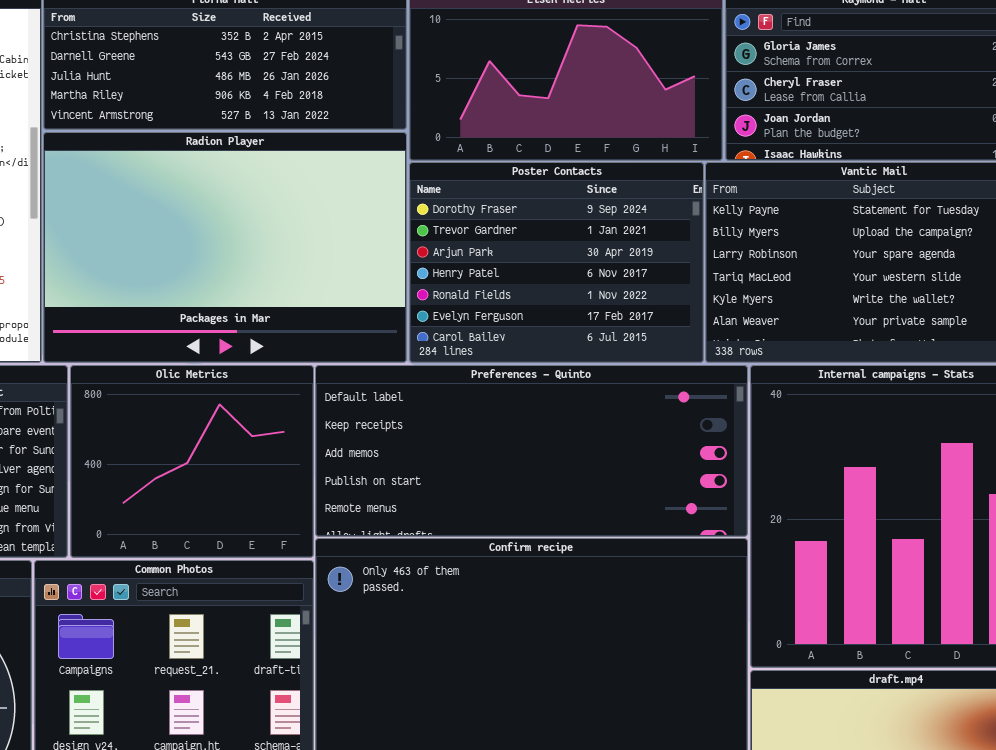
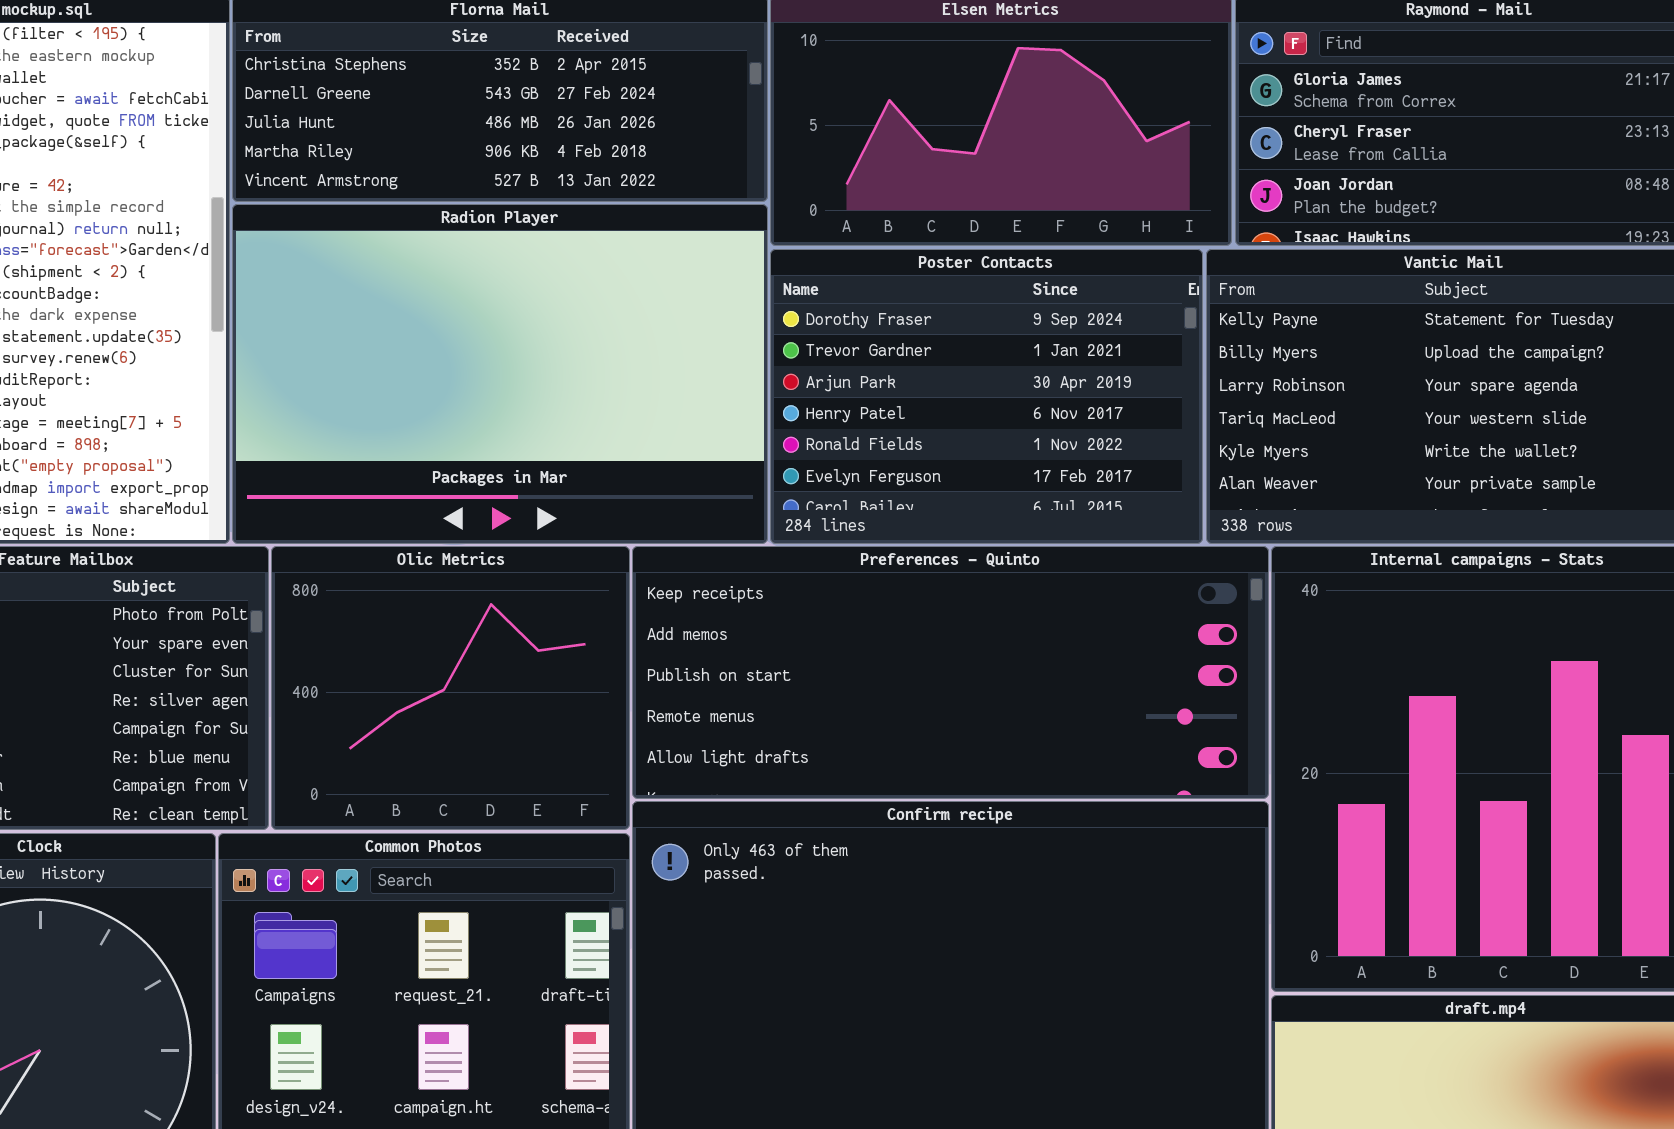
Preferences - Quinto: [315,365,748,537] -> [632,546,1269,799], scrolled down 1 row

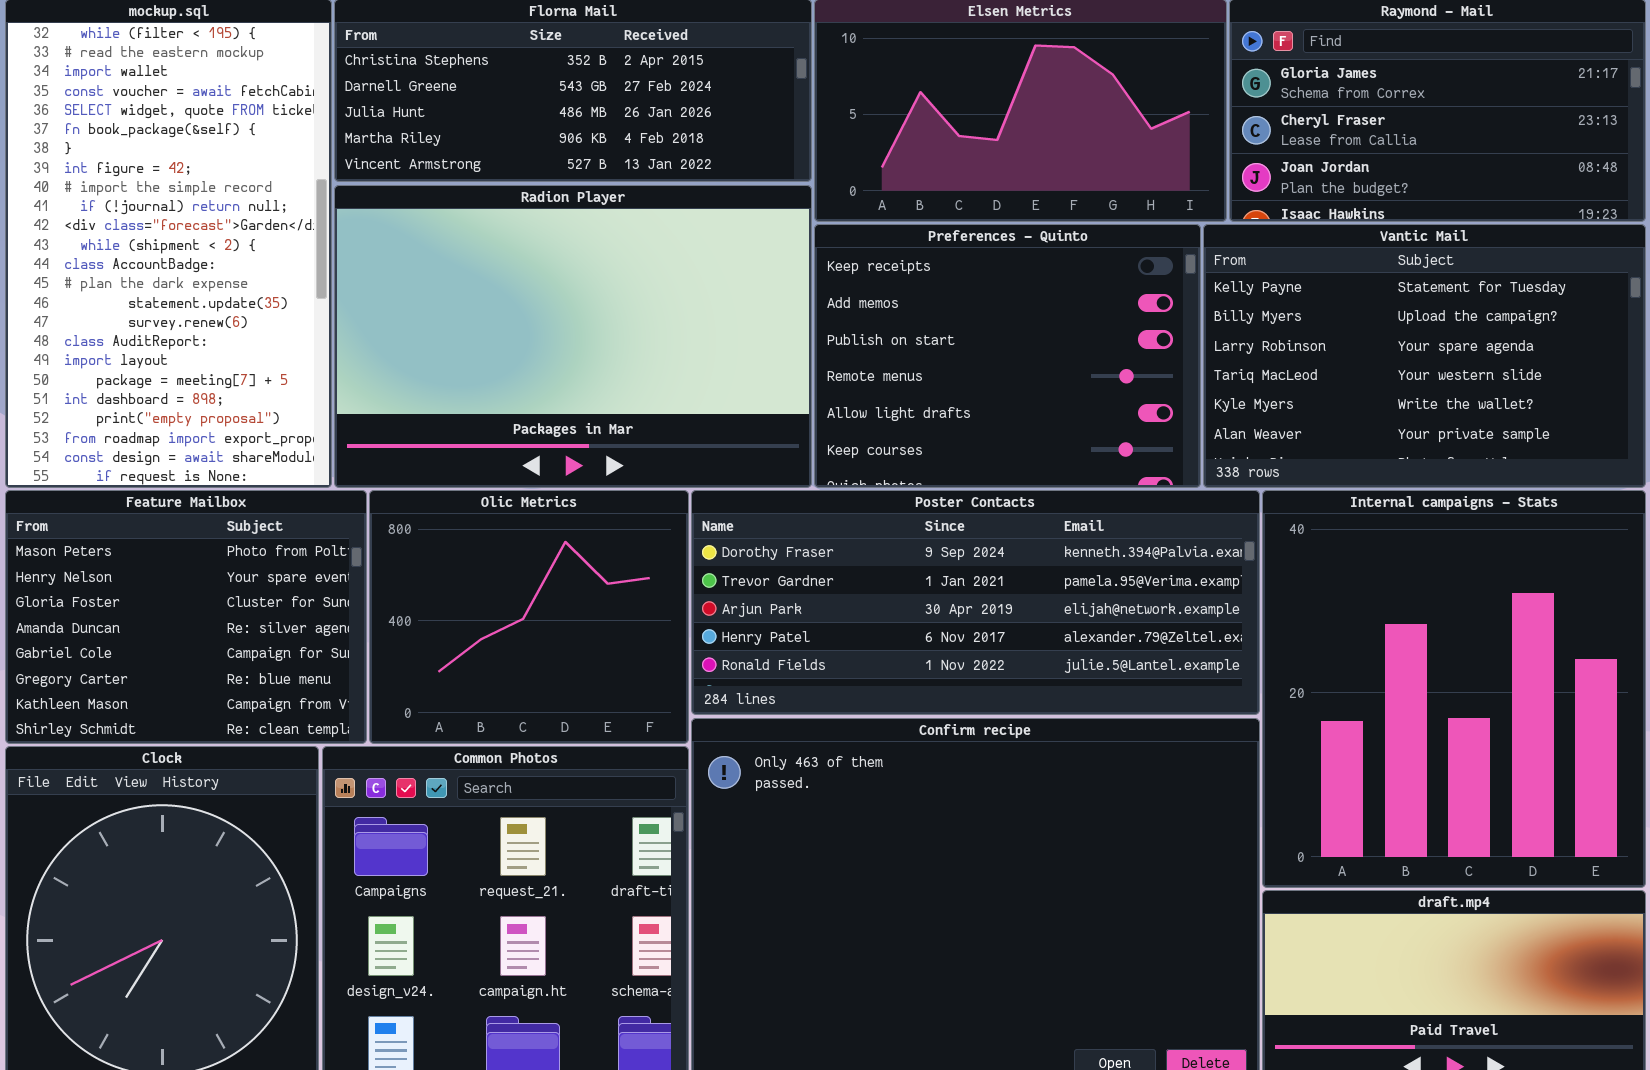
Poster Contacts: [770,249,1203,544] -> [691,490,1260,715], moved, resized
Preferences - Quinto: [632,546,1269,799] -> [814,224,1201,488], moved, resized

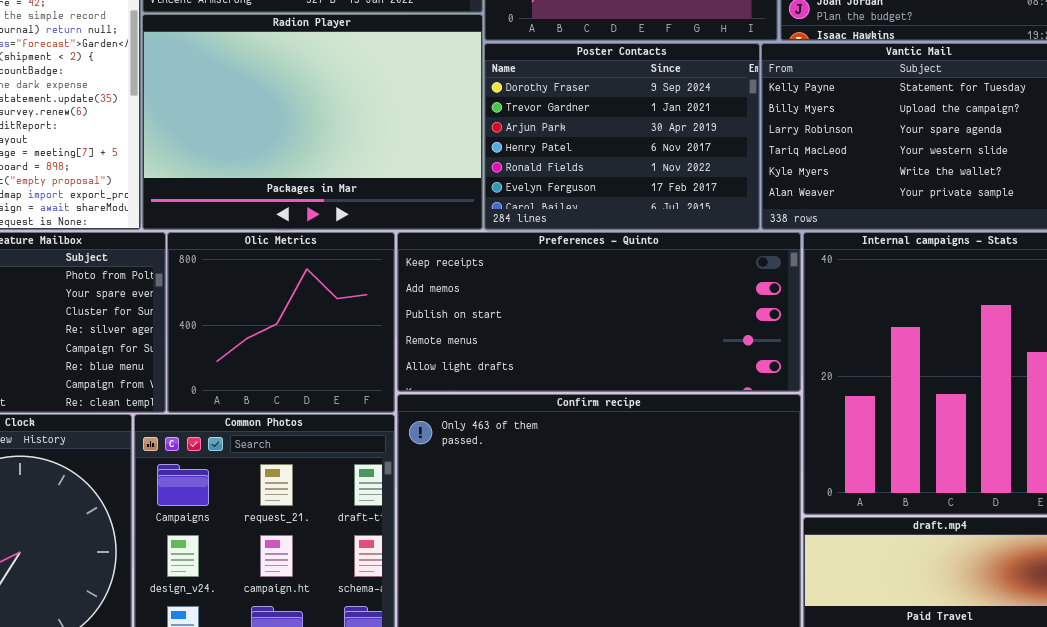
Preferences - Quinto: [814,224,1201,488] -> [397,232,801,392], moved, resized
Poster Contacts: [691,490,1260,715] -> [484,43,760,230], moved, resized

